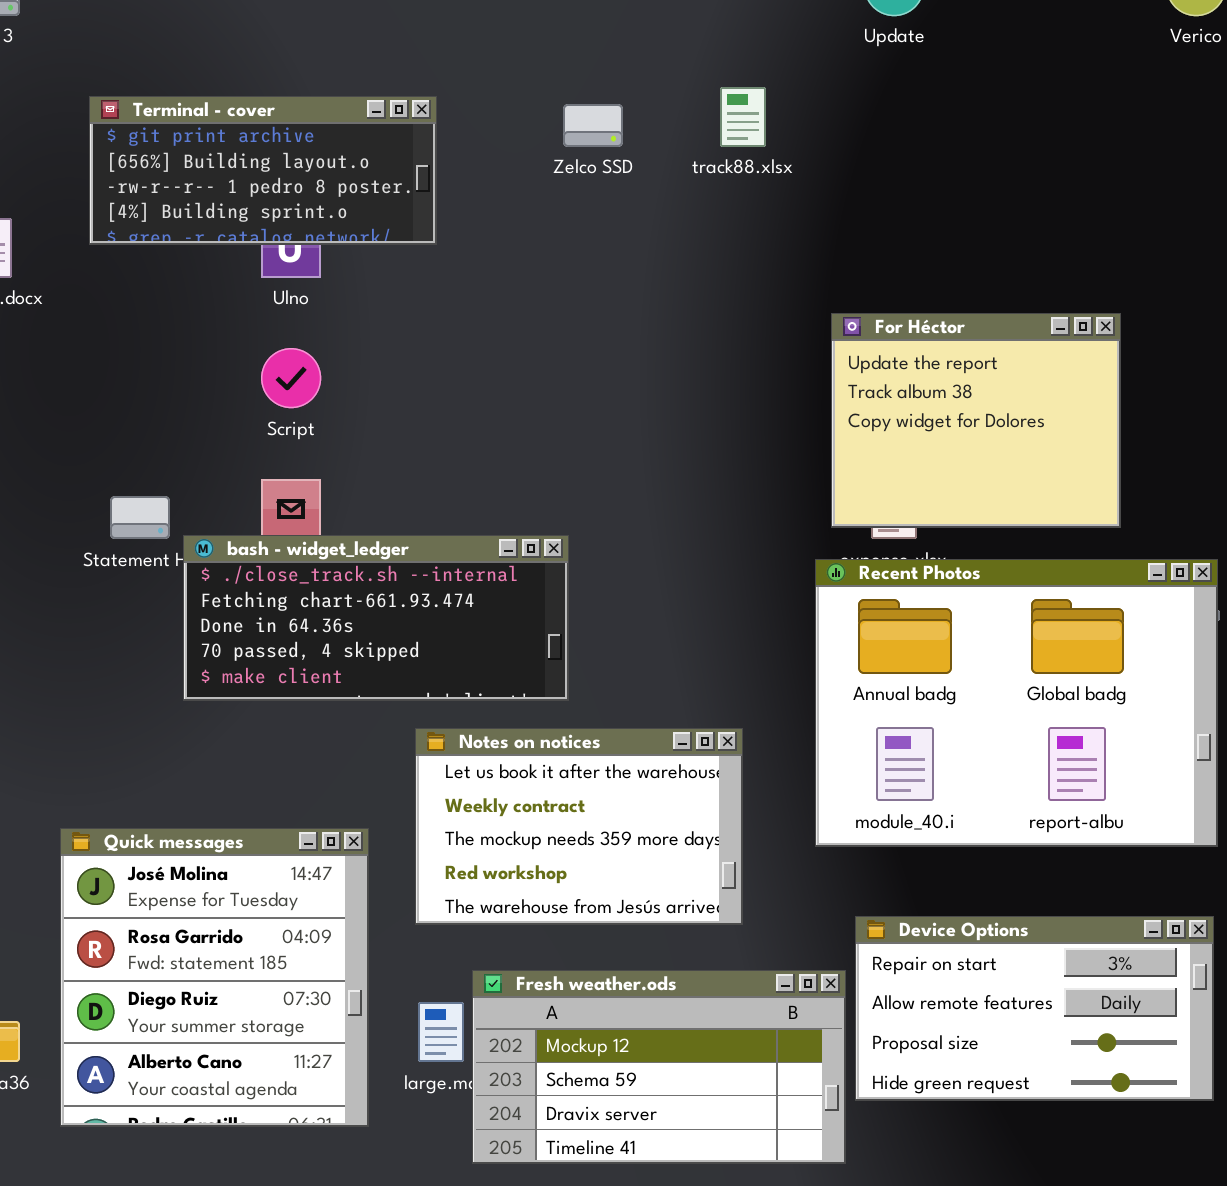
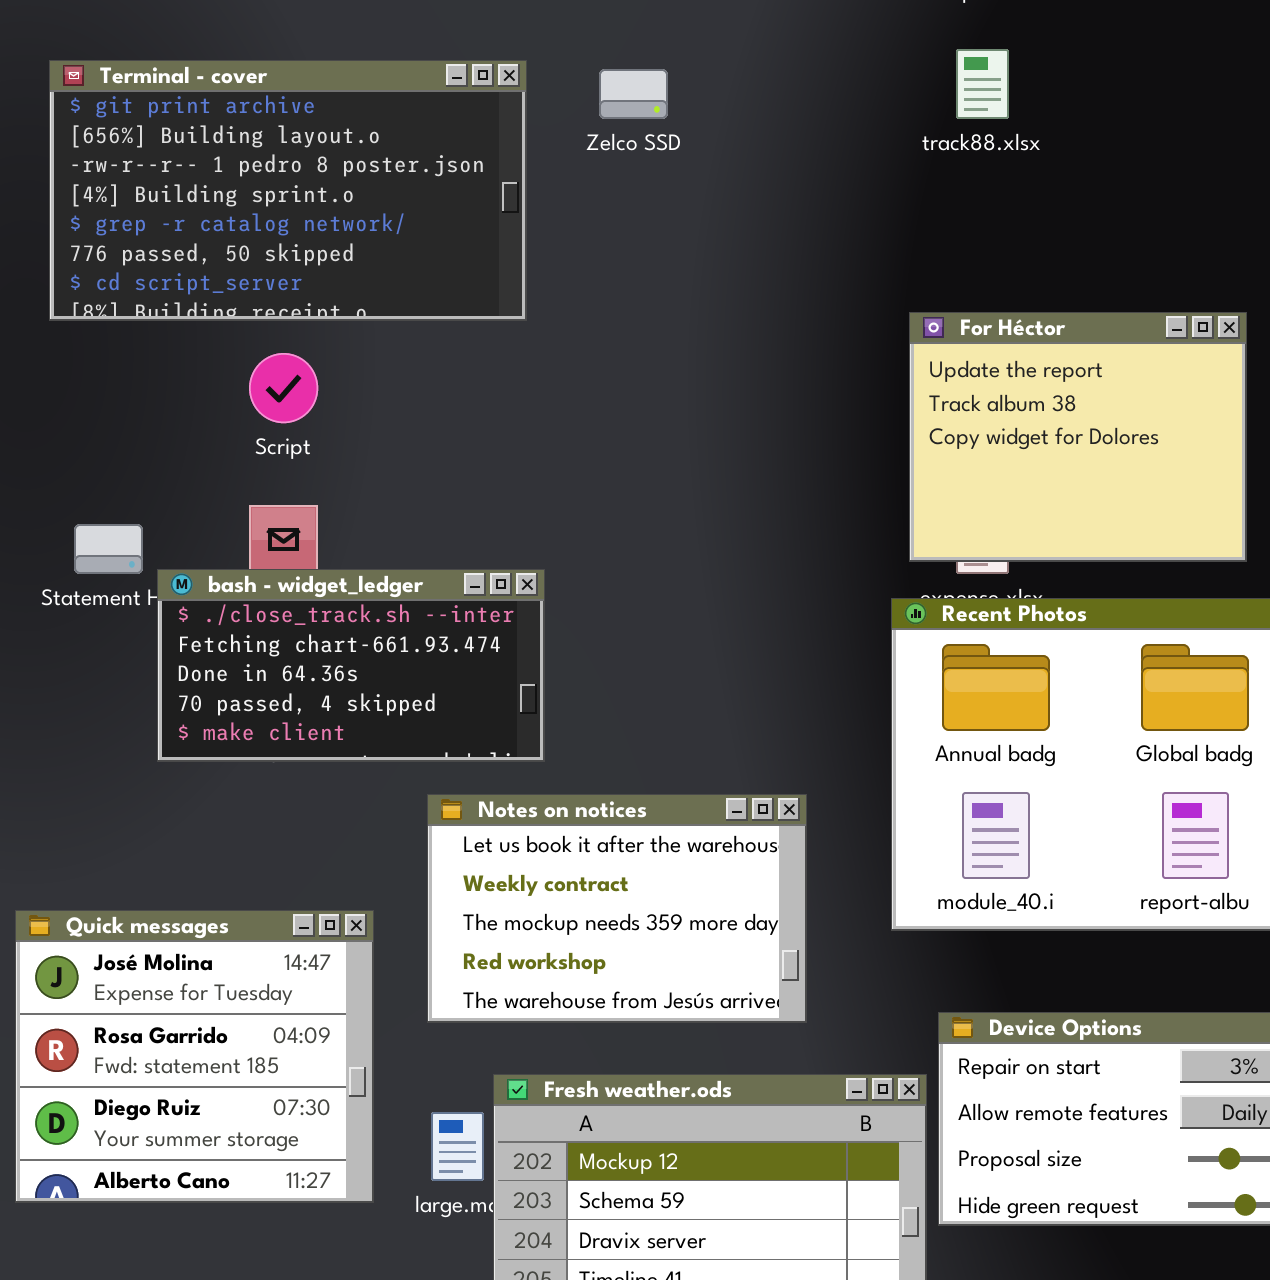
track88.xlsx: [720,87,766,147] -> [956,49,1009,119], moved
Terminal - cover: [89,96,437,245] -> [49,60,527,321], resized
bash - widget_ledger: [183,535,569,701] -> [157,569,545,762], resized
Quick messages: [60,828,369,1127] -> [15,910,374,1203], resized

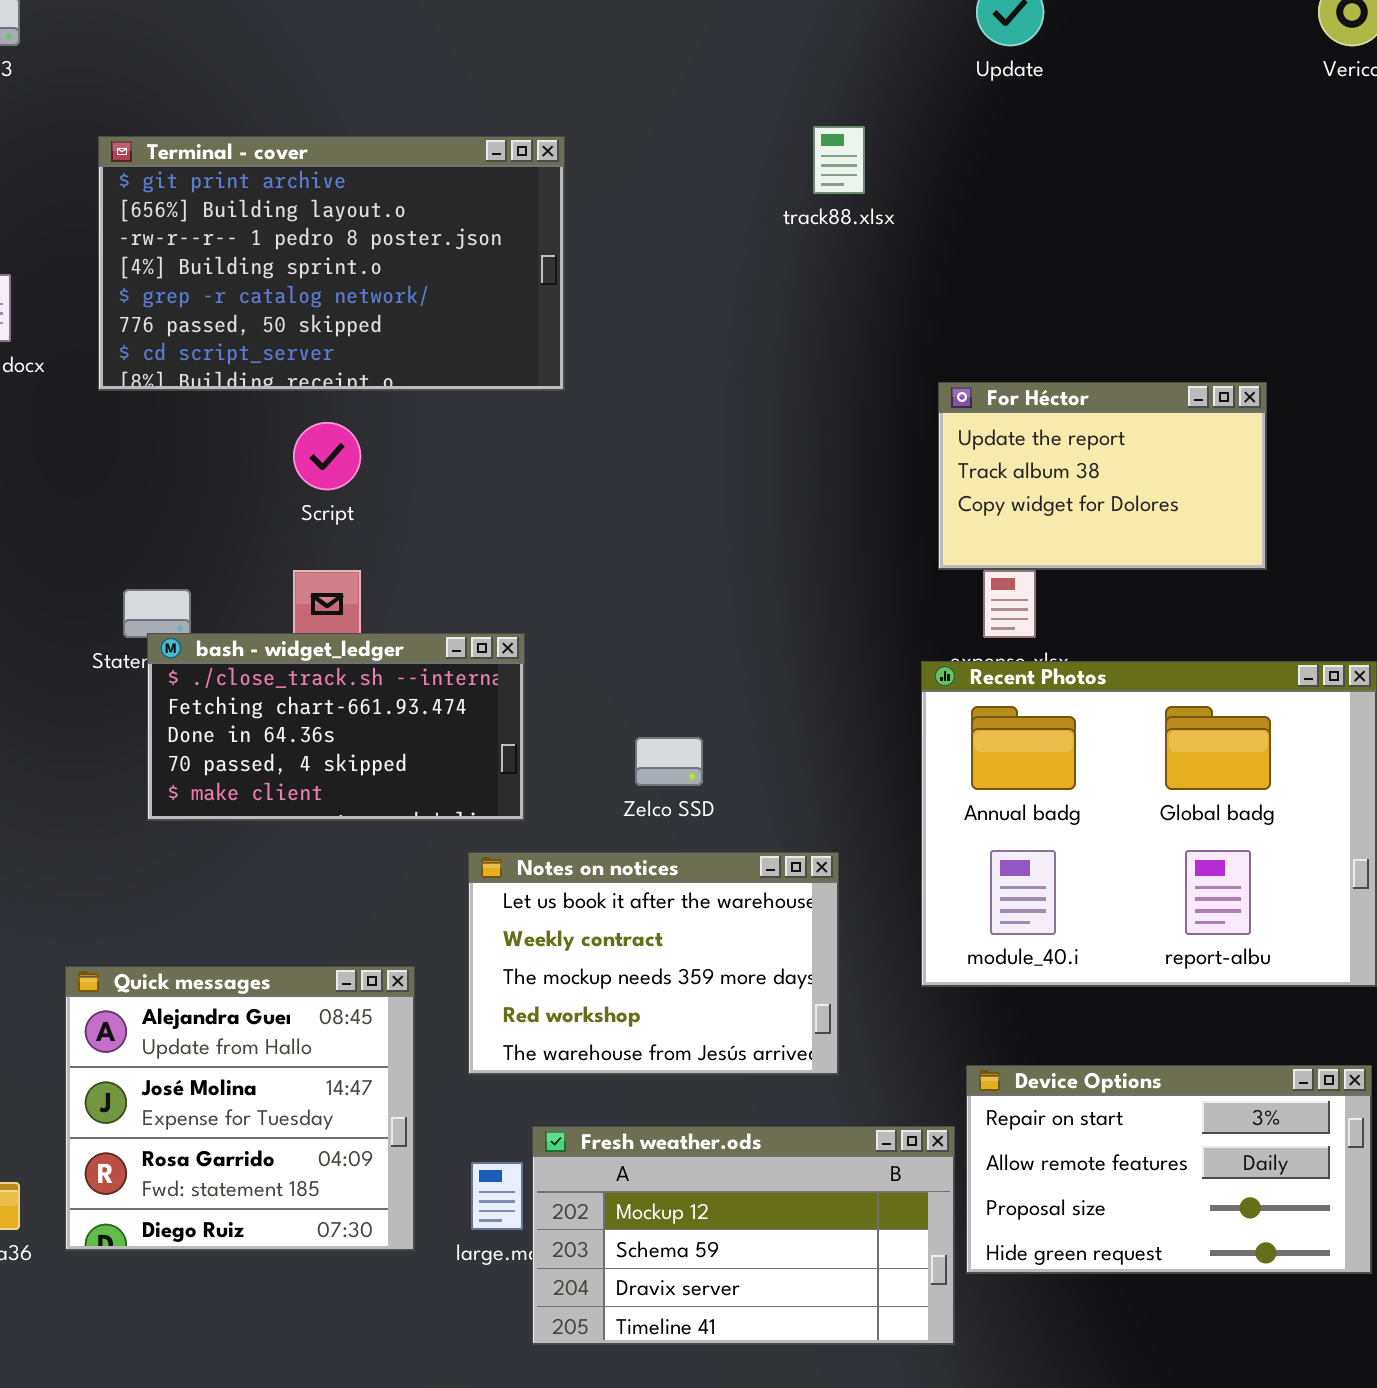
track88.xlsx: [956,49,1009,119] -> [813,126,865,194], moved
Zelco SSD: [599,69,668,119] -> [635,737,703,786], moved
For Héctor: [909,312,1247,562] -> [938,382,1267,570], resized
bash - widget_ledger: [157,569,545,762] -> [147,633,525,821], moved
Quick messages: [15,910,374,1203] -> [65,966,415,1251], scrolled up 1 row

